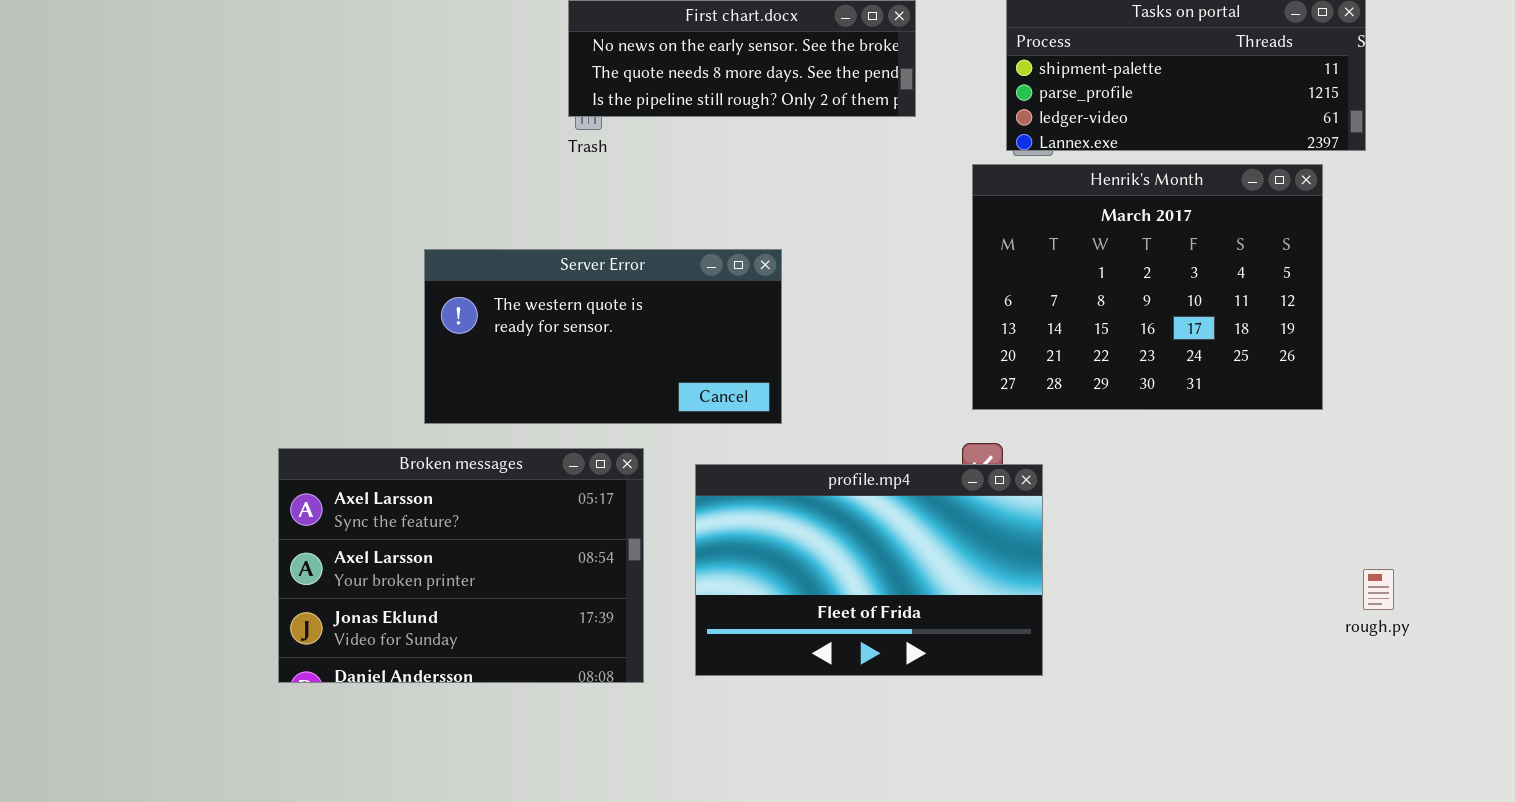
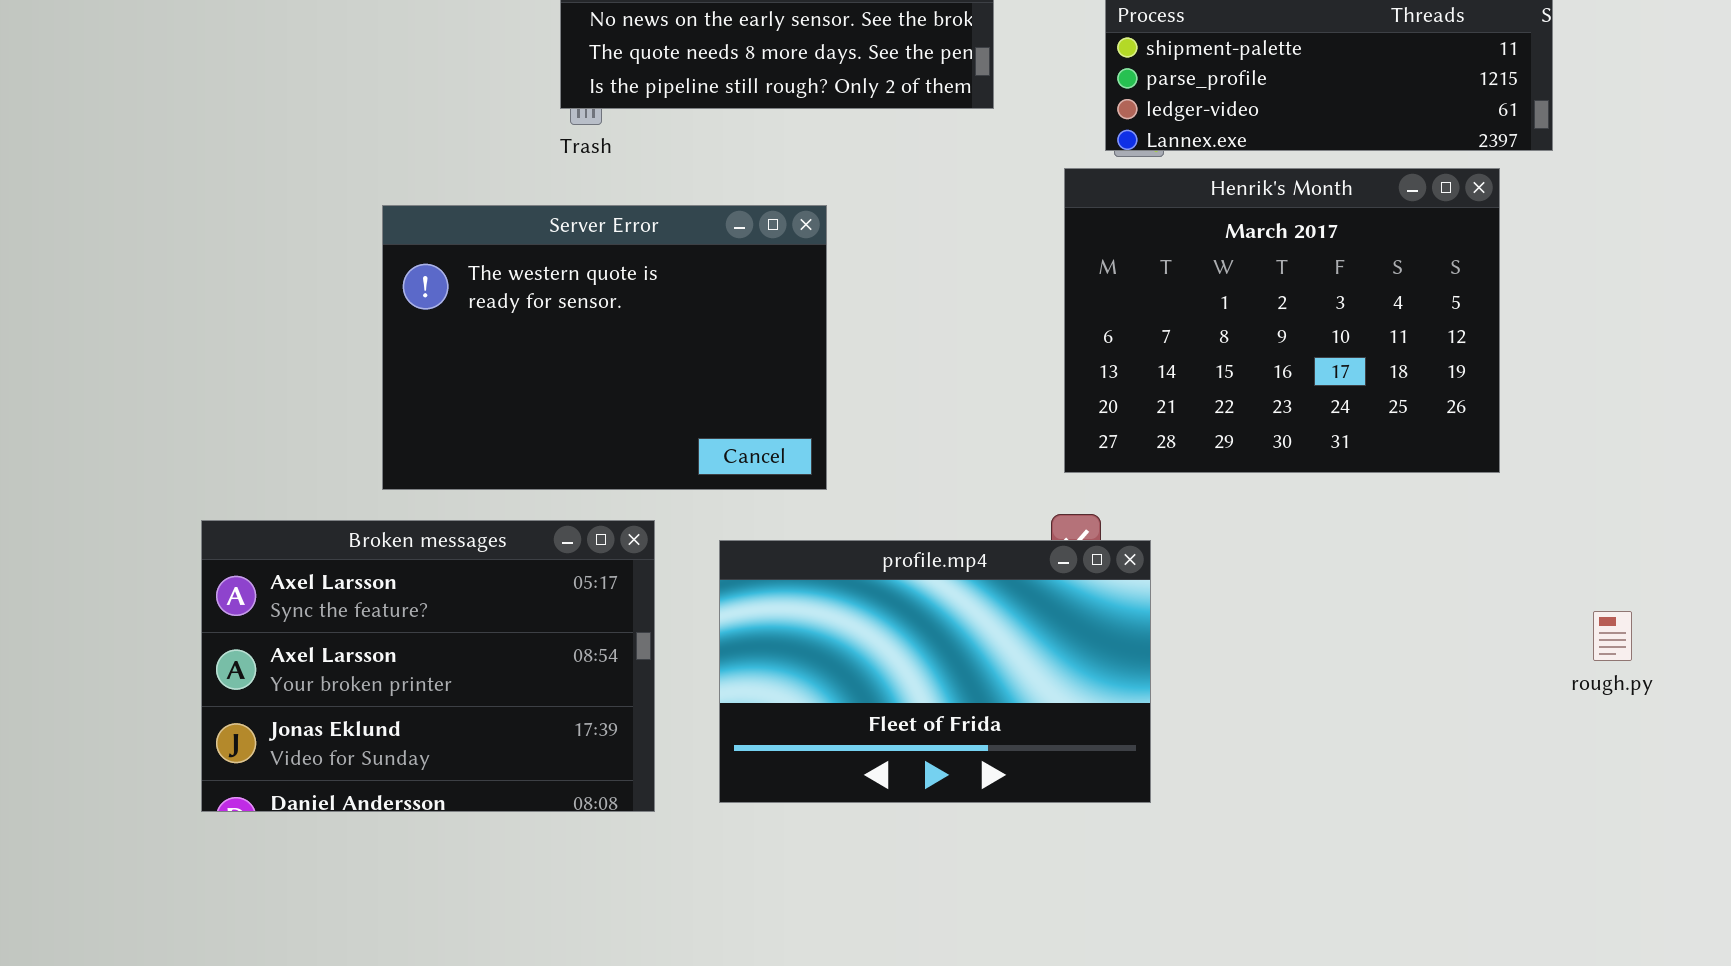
Server Error: [424,249,782,424] -> [382,205,827,490], resized
rough.py: [1363,569,1394,610] -> [1593,611,1632,661], moved

